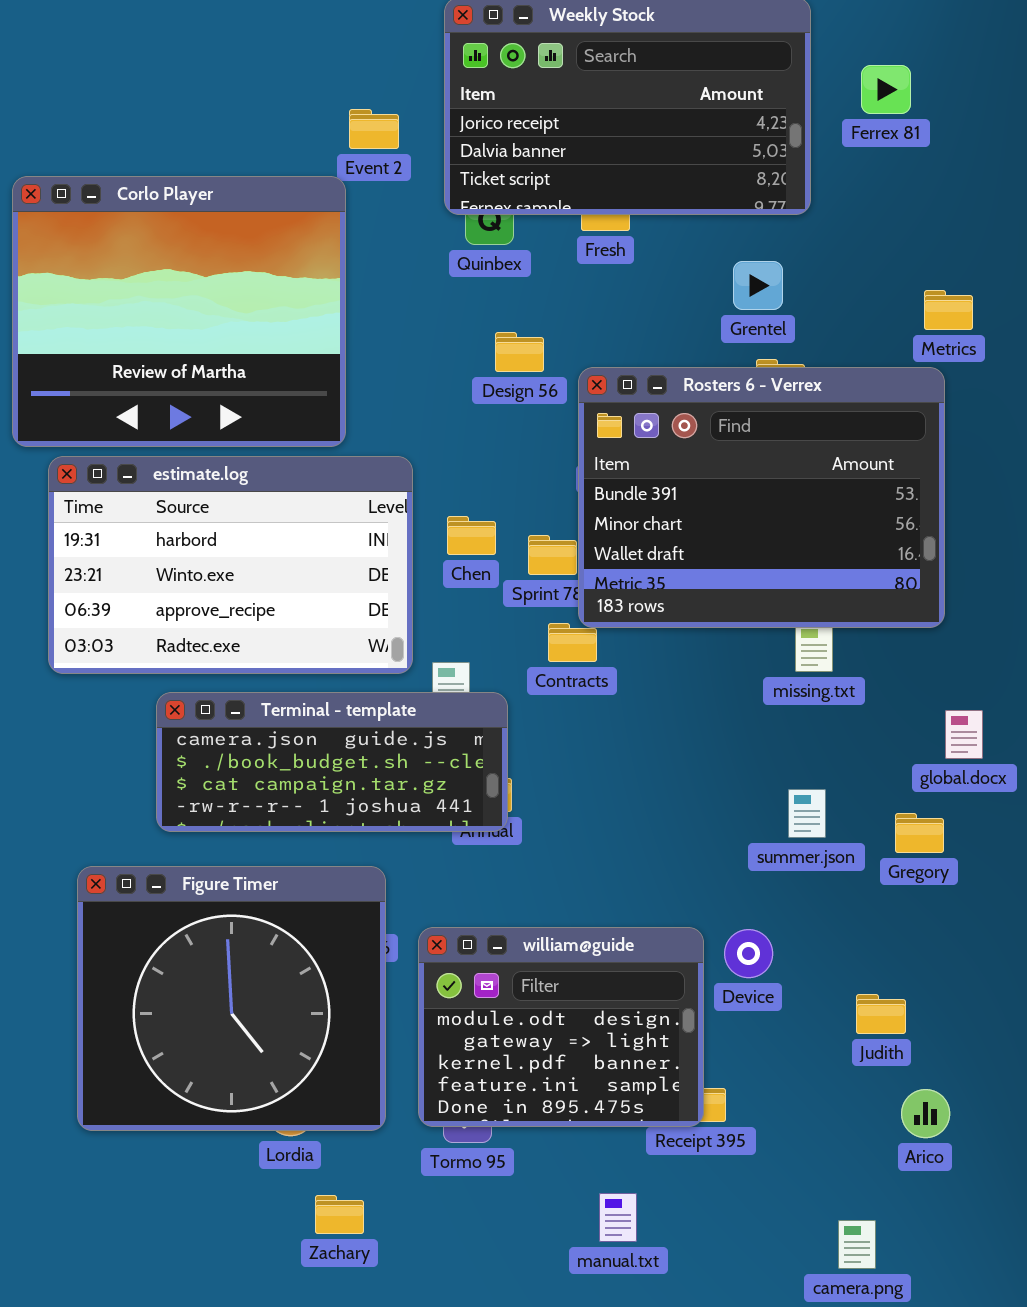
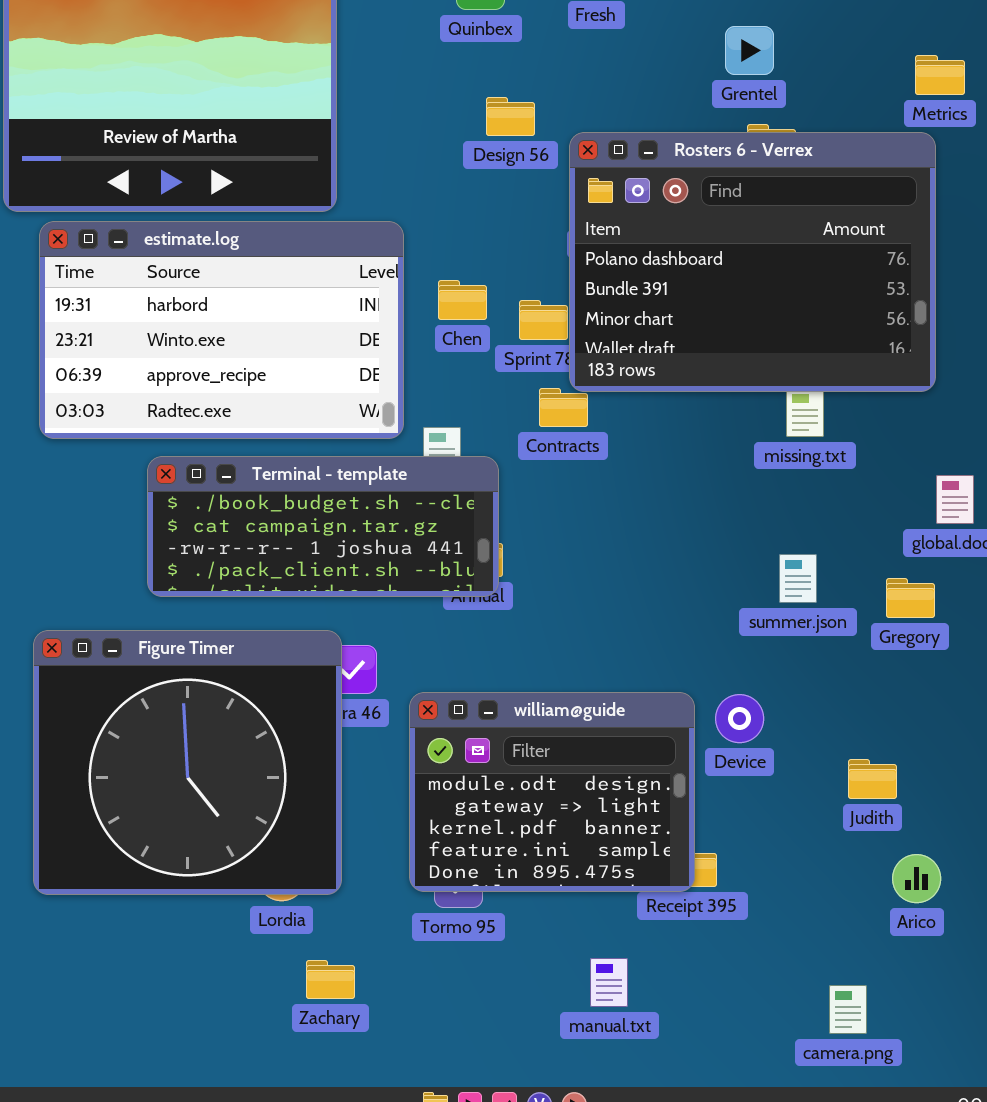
Rosters 6 - Verrex: [578,367,945,628] -> [569,132,936,392], scrolled up 1 row
Terminal - template: [156,692,508,832] -> [147,456,499,597], scrolled down 1 row
Figure Timer: [77,866,386,1131] -> [33,630,342,895], moved

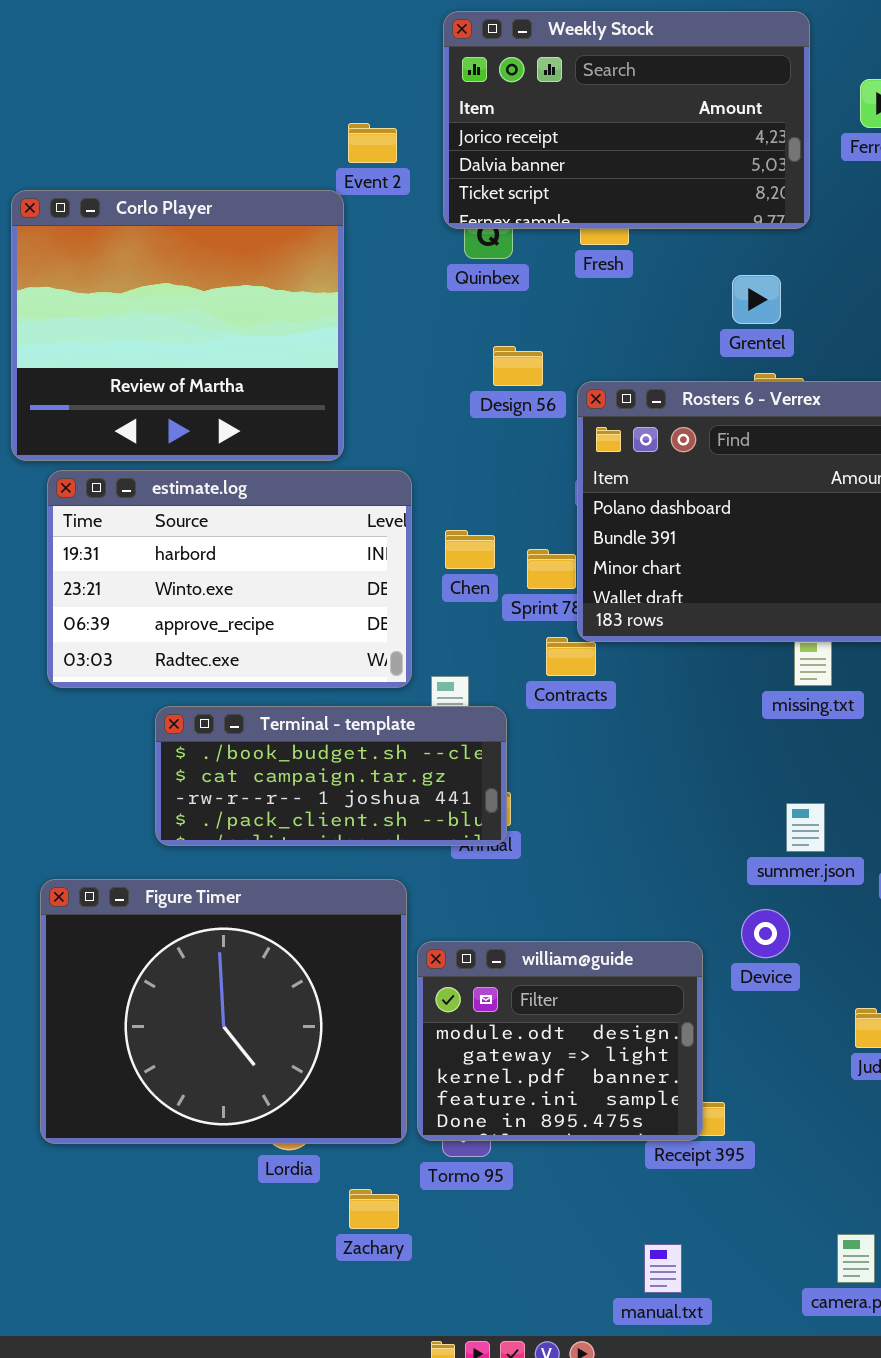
Figure Timer: [33,630,342,895] -> [40,879,407,1144], resized
Device: [715,694,764,743] -> [741,909,790,958], moved
manual.txt: [590,958,628,1007] -> [644,1244,682,1293], moved
Zachary: [306,960,355,999] -> [349,1189,399,1229], moved

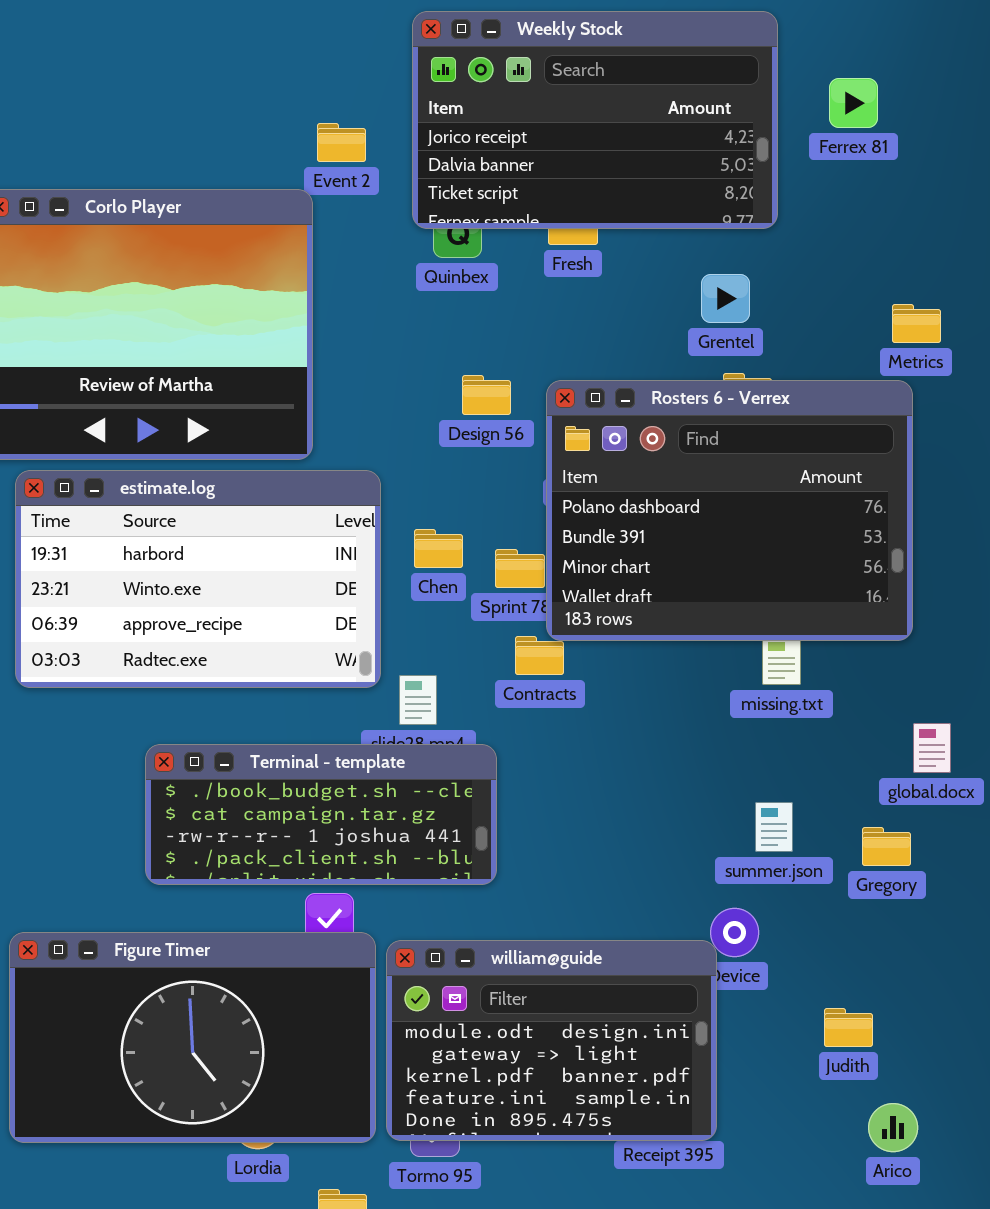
Design 56: [493,346,543,386] -> [462,375,511,415], moved
Terminal - template: [155,706,507,846] -> [145,744,497,885], moved
Figure Timer: [40,879,407,1144] -> [9,932,376,1143], resized
william@guide: [417,941,703,1141] -> [386,940,717,1141], resized

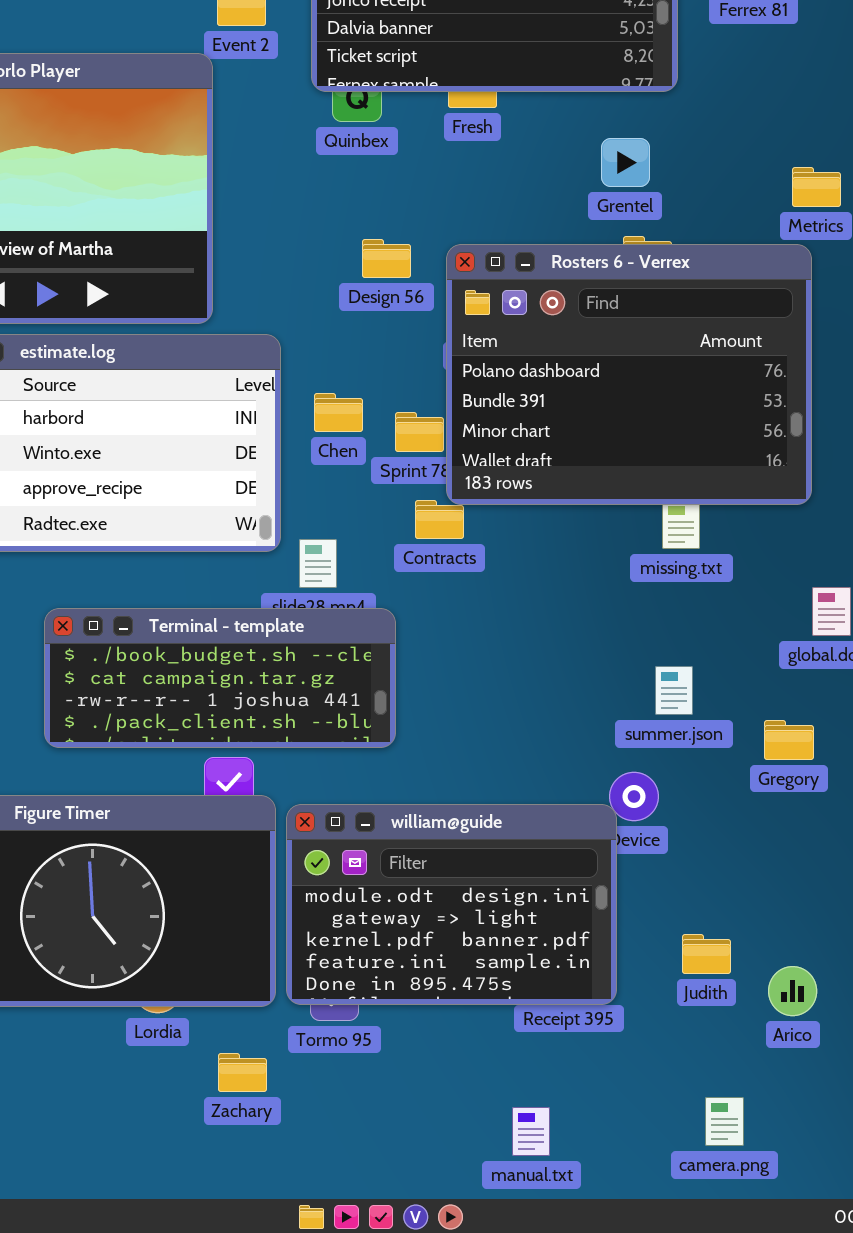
Gregory: [862,827,911,866] -> [764,720,814,760], moved
Judith: [824,1008,873,1047] -> [682,934,731,974], moved

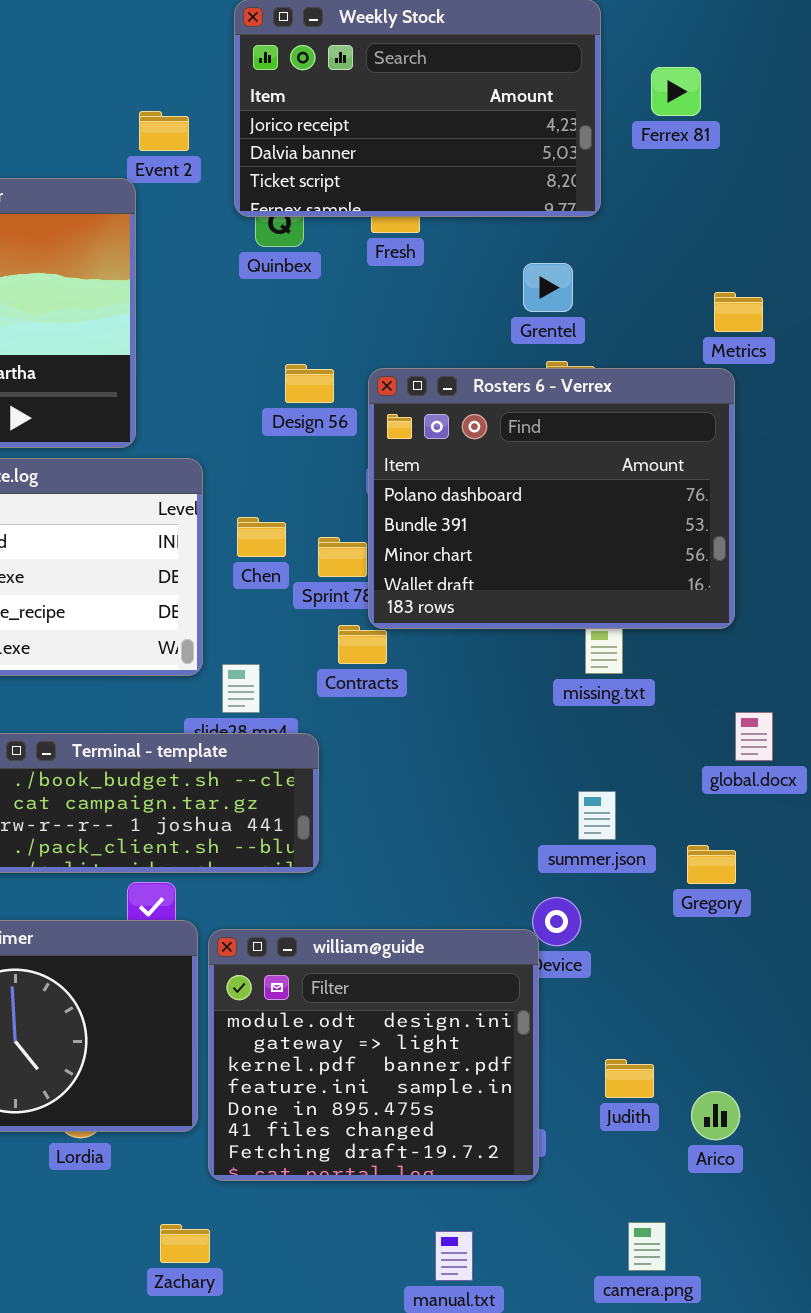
william@guide: [286,804,617,1005] -> [208,929,539,1181], resized
Zachary: [218,1053,267,1092] -> [160,1224,210,1263], moved

